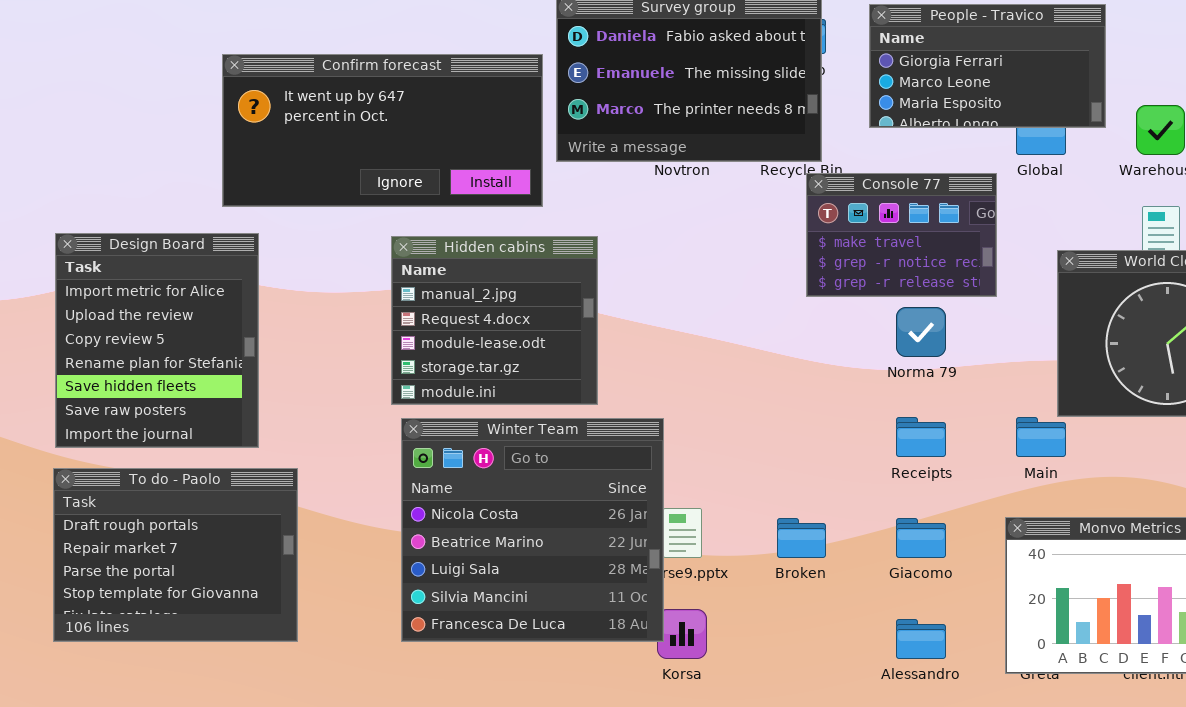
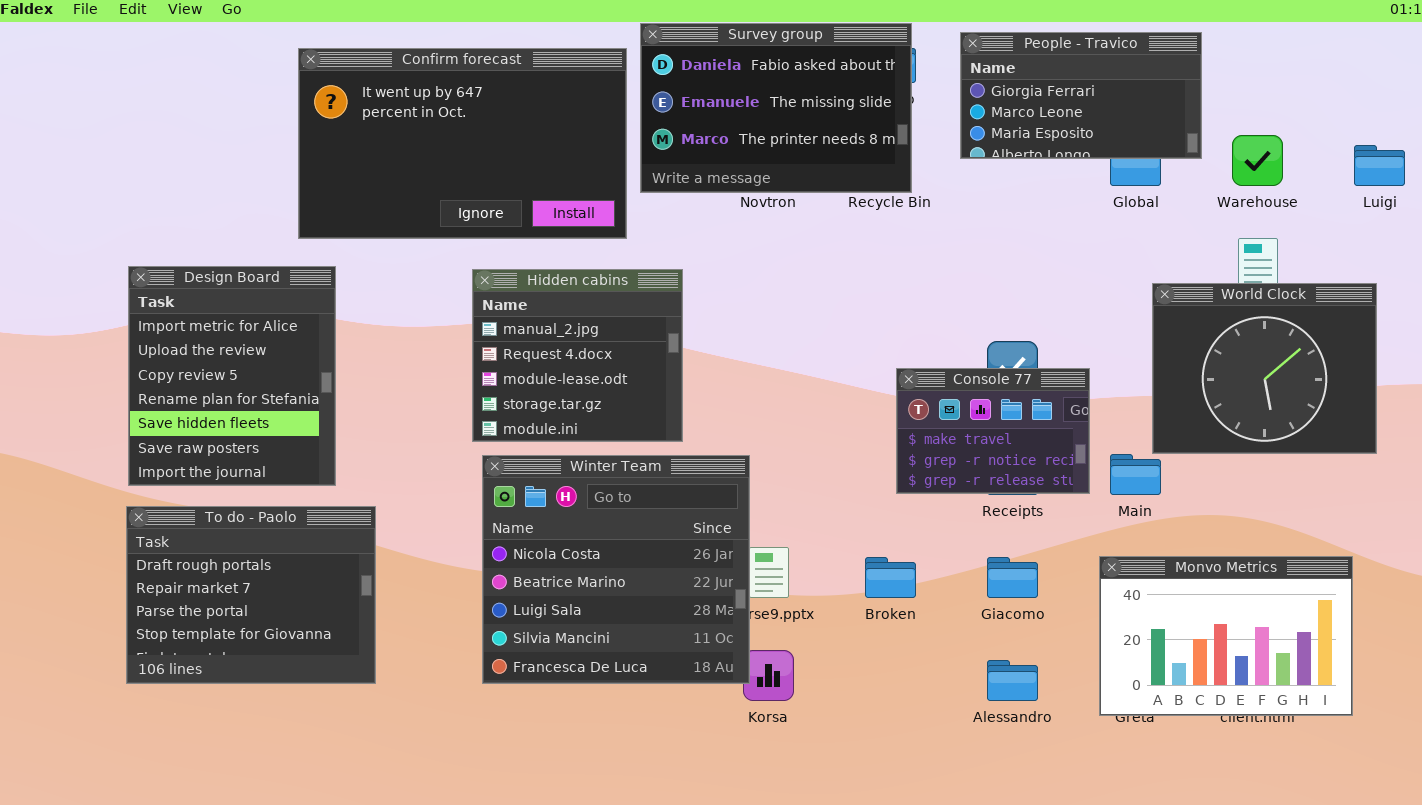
Confirm forecast: [222,54,543,207] -> [298,48,627,239], resized
Console 77: [806,173,997,297] -> [896,368,1090,494], moved

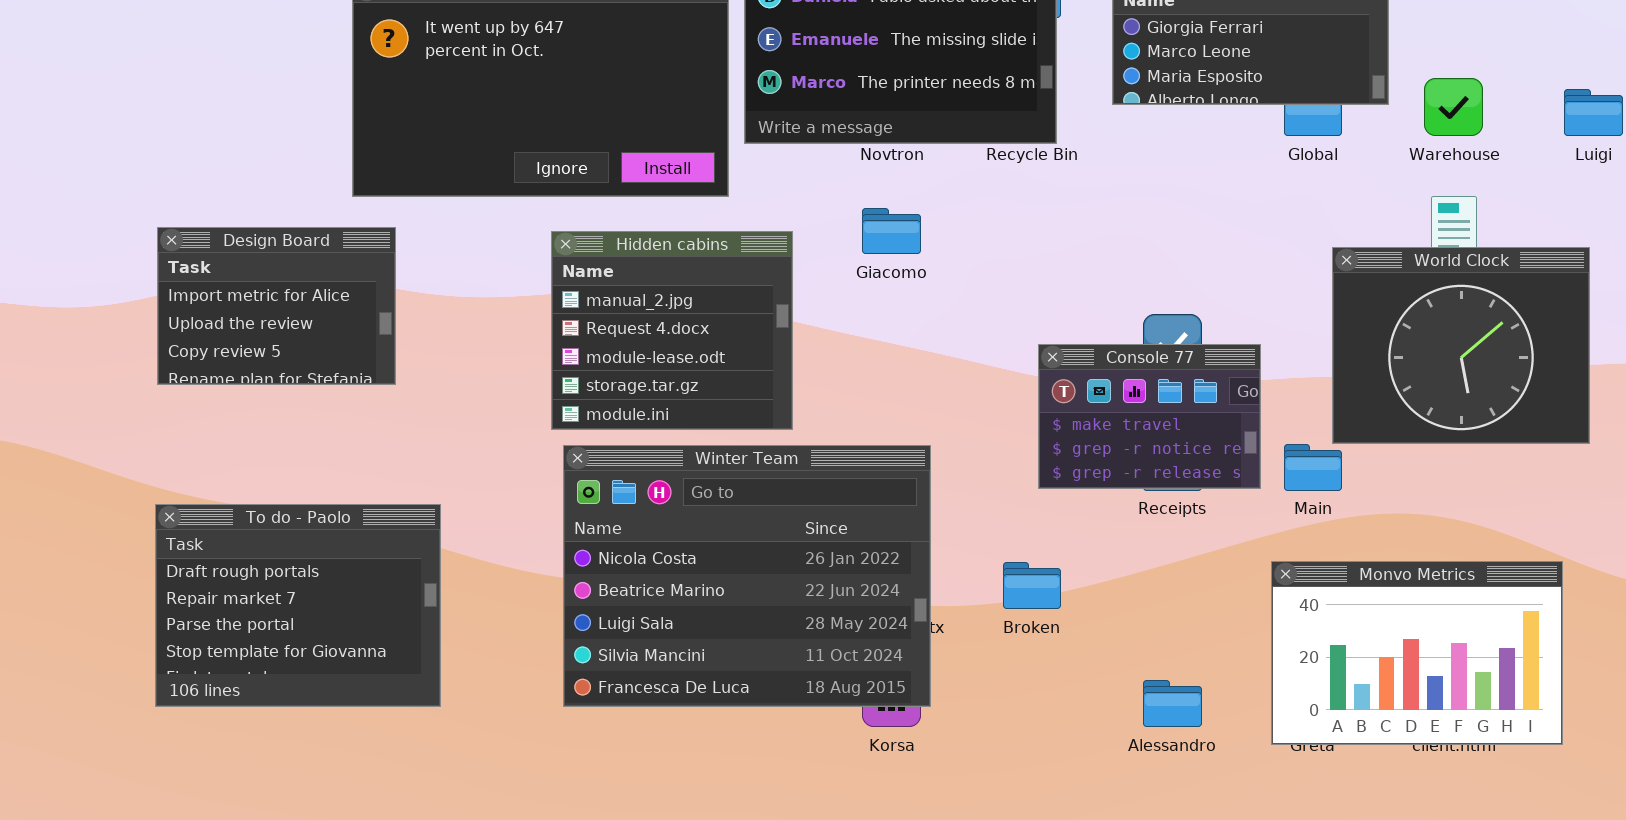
Design Board: [128,266,336,486] -> [157,227,396,385], resized
Winter Team: [482,455,750,684] -> [563,445,931,707], resized
Giacomo: [987,557,1038,598] -> [862,208,921,254], moved

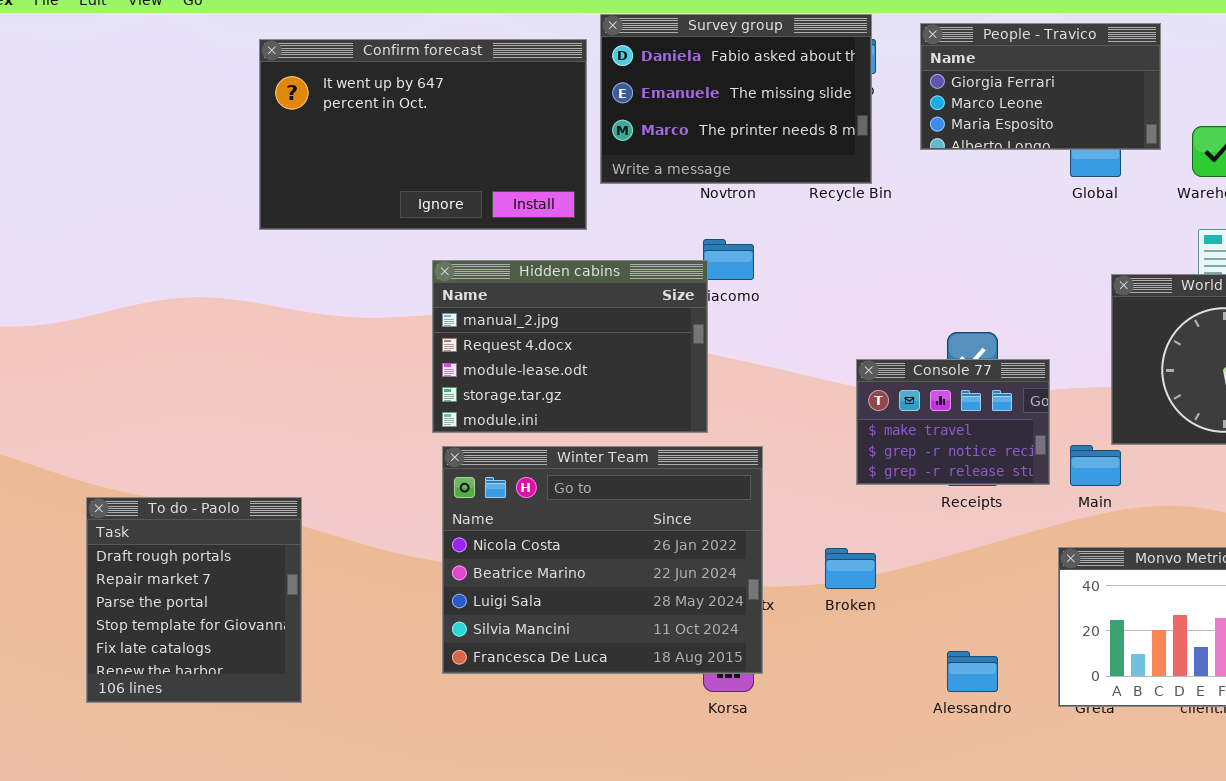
Design Board: [157,227,396,385] -> none, closed
Hidden cabins: [551,231,793,430] -> [432,260,708,433], resized
To do - Paolo: [155,504,441,707] -> [86,497,302,703], resized

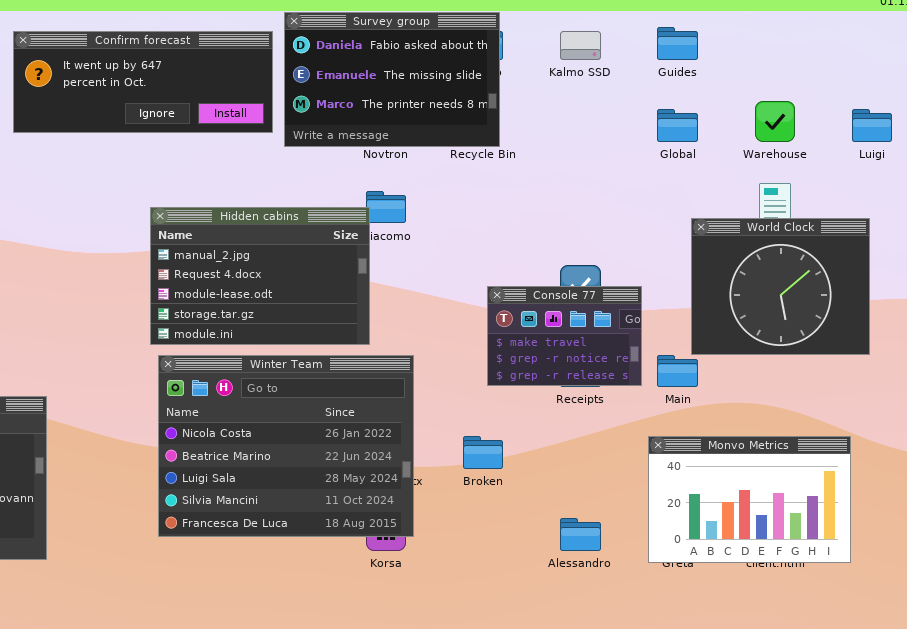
People - Travico: [920,23,1161,150] -> none, closed
Confirm forecast: [259,39,587,230] -> [13,31,273,133], resized

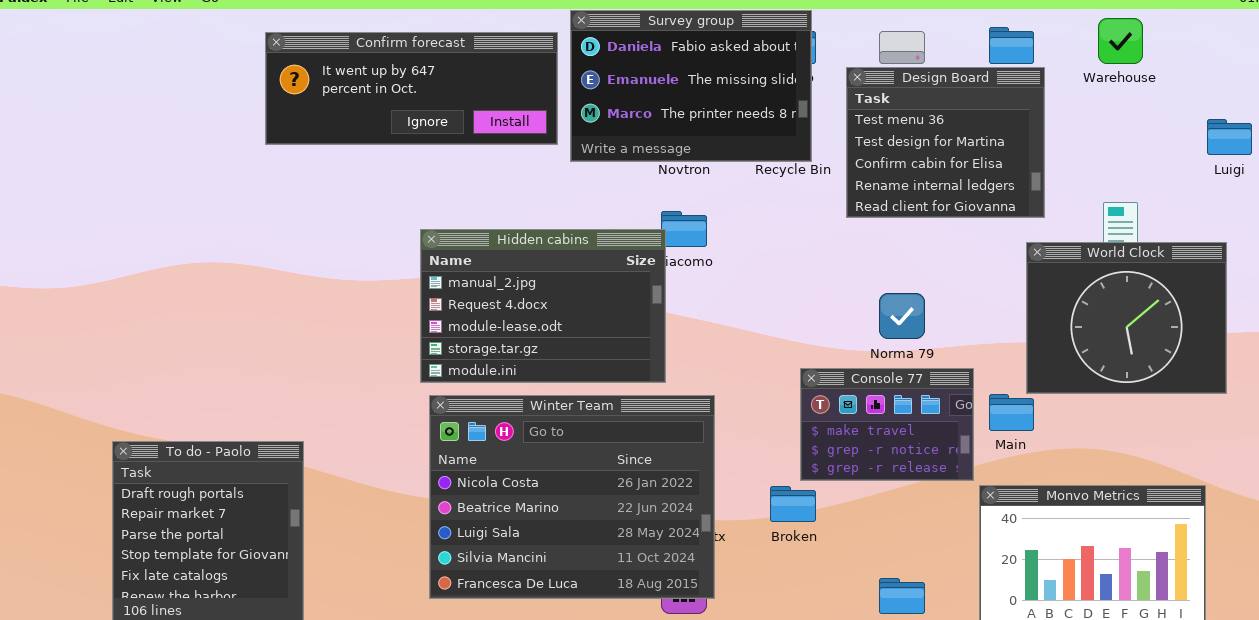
Design Board: none -> [846,67,1045,218], opened
Warehouse: [755,101,795,142] -> [1098,18,1143,64], moved
Console 77: [487,286,642,386] -> [800,368,974,481], moved

